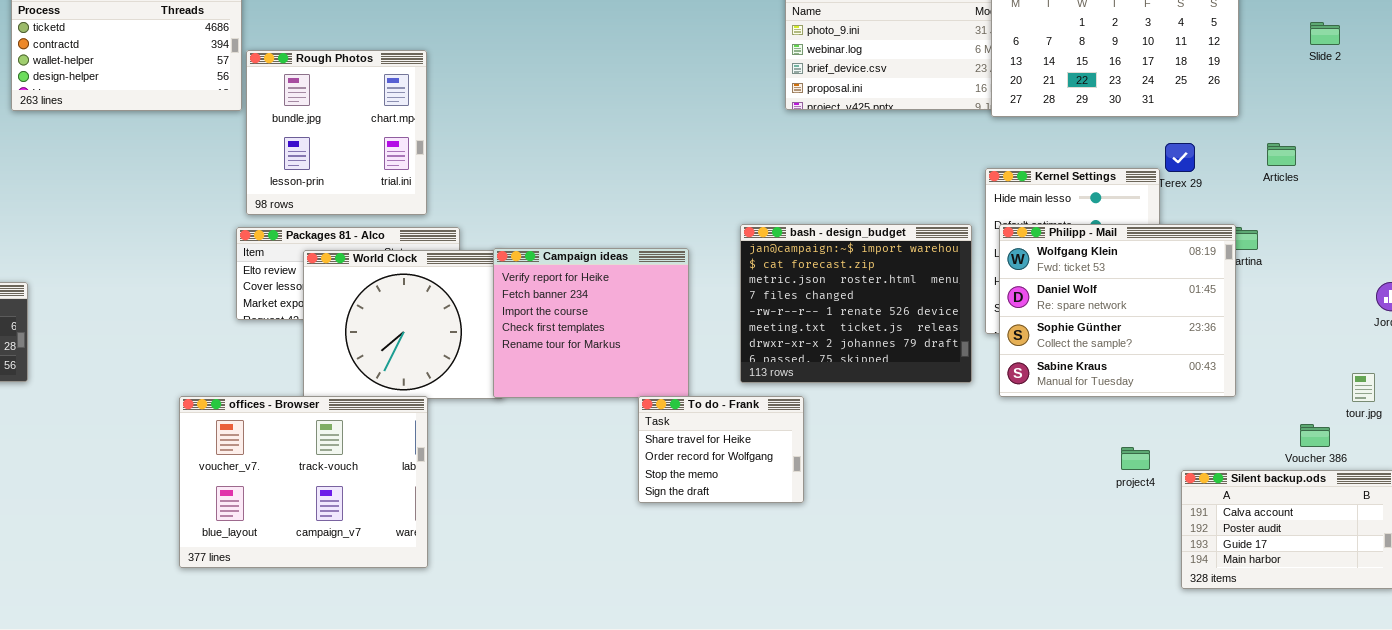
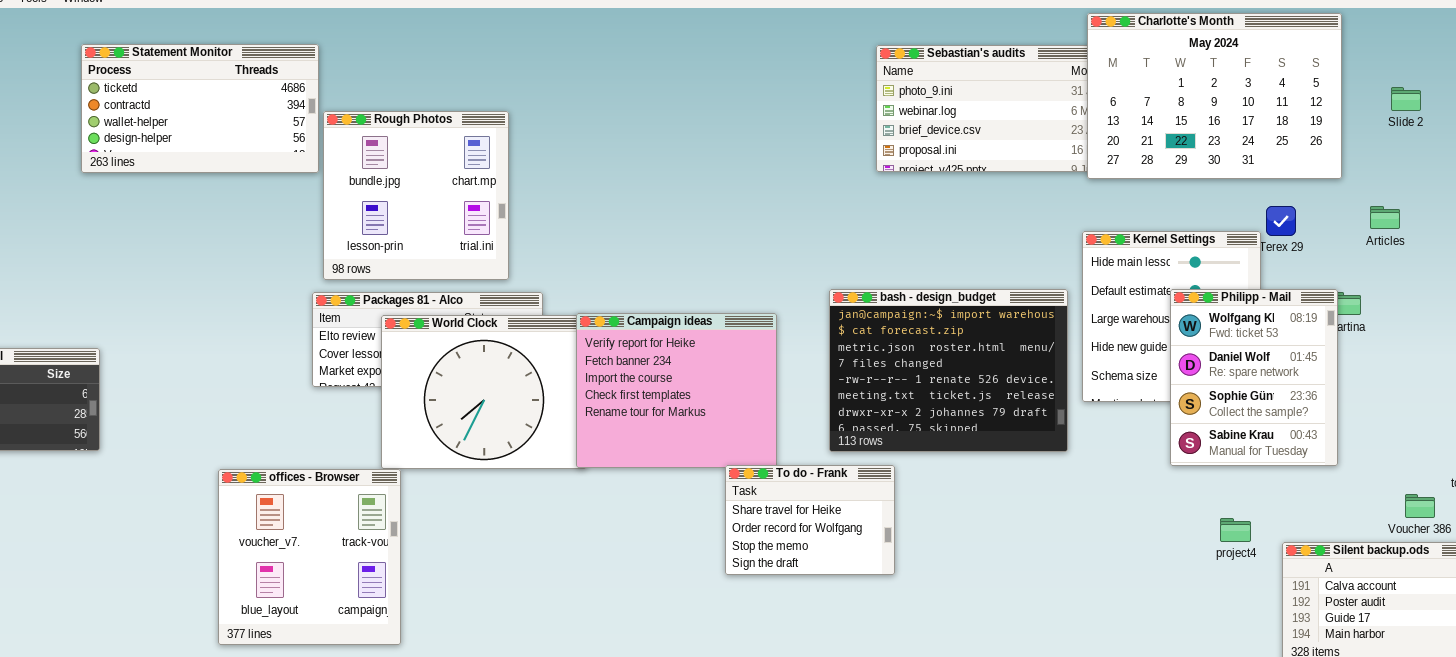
Slide 2: [1310,22,1340,45] -> [1391,87,1421,111], moved
Philipp - Mail: [999,224,1236,397] -> [1170,289,1338,466], resized
offices - Browser: [179,396,428,568] -> [218,469,401,645], moved, resized

